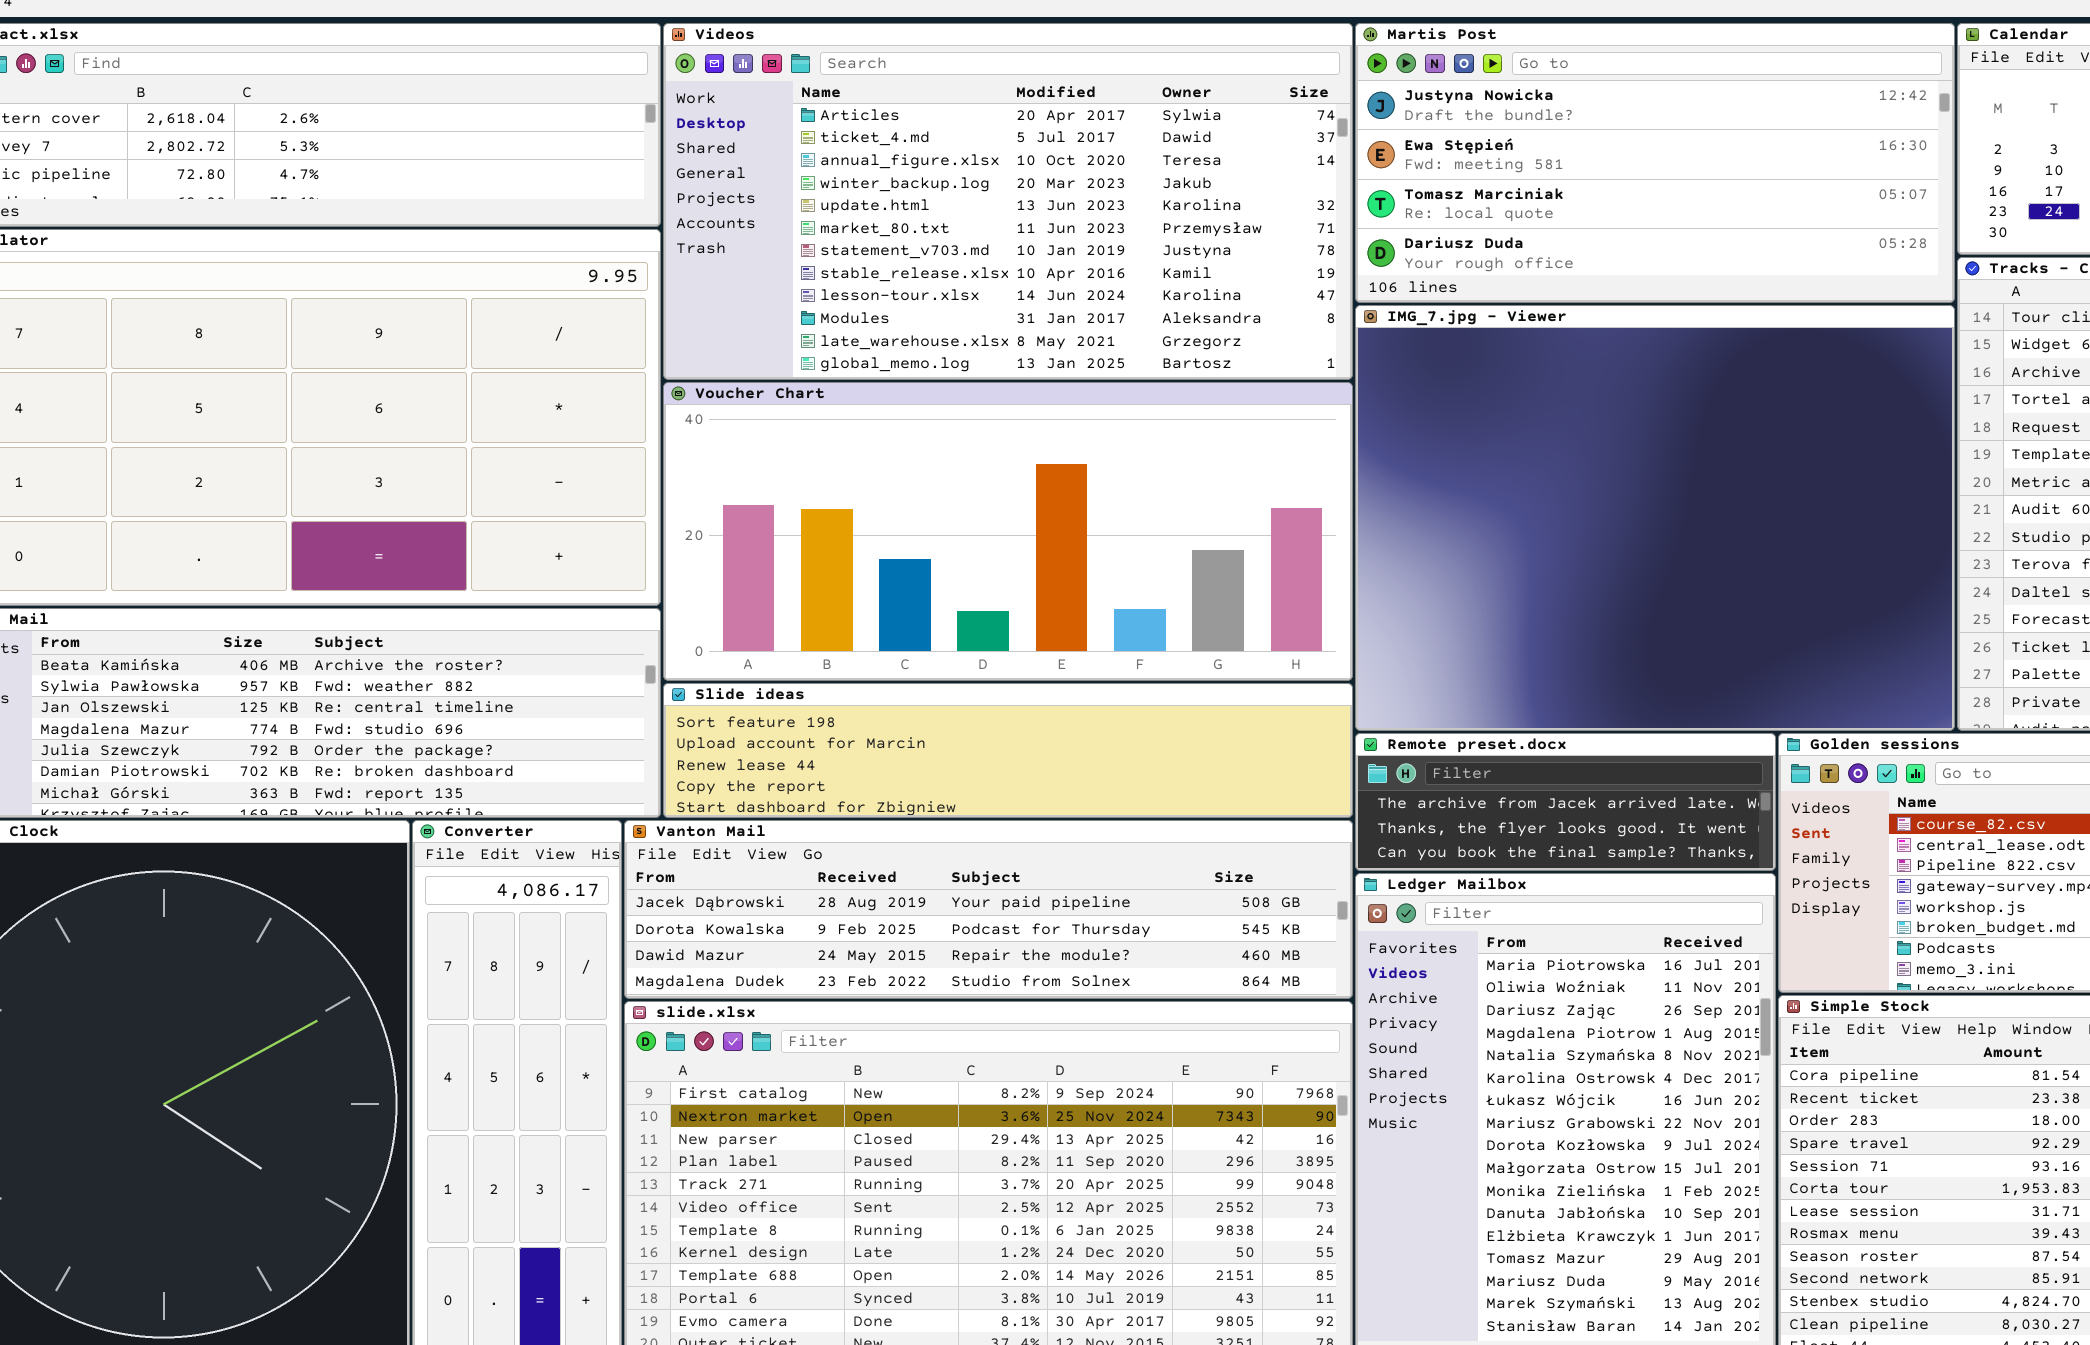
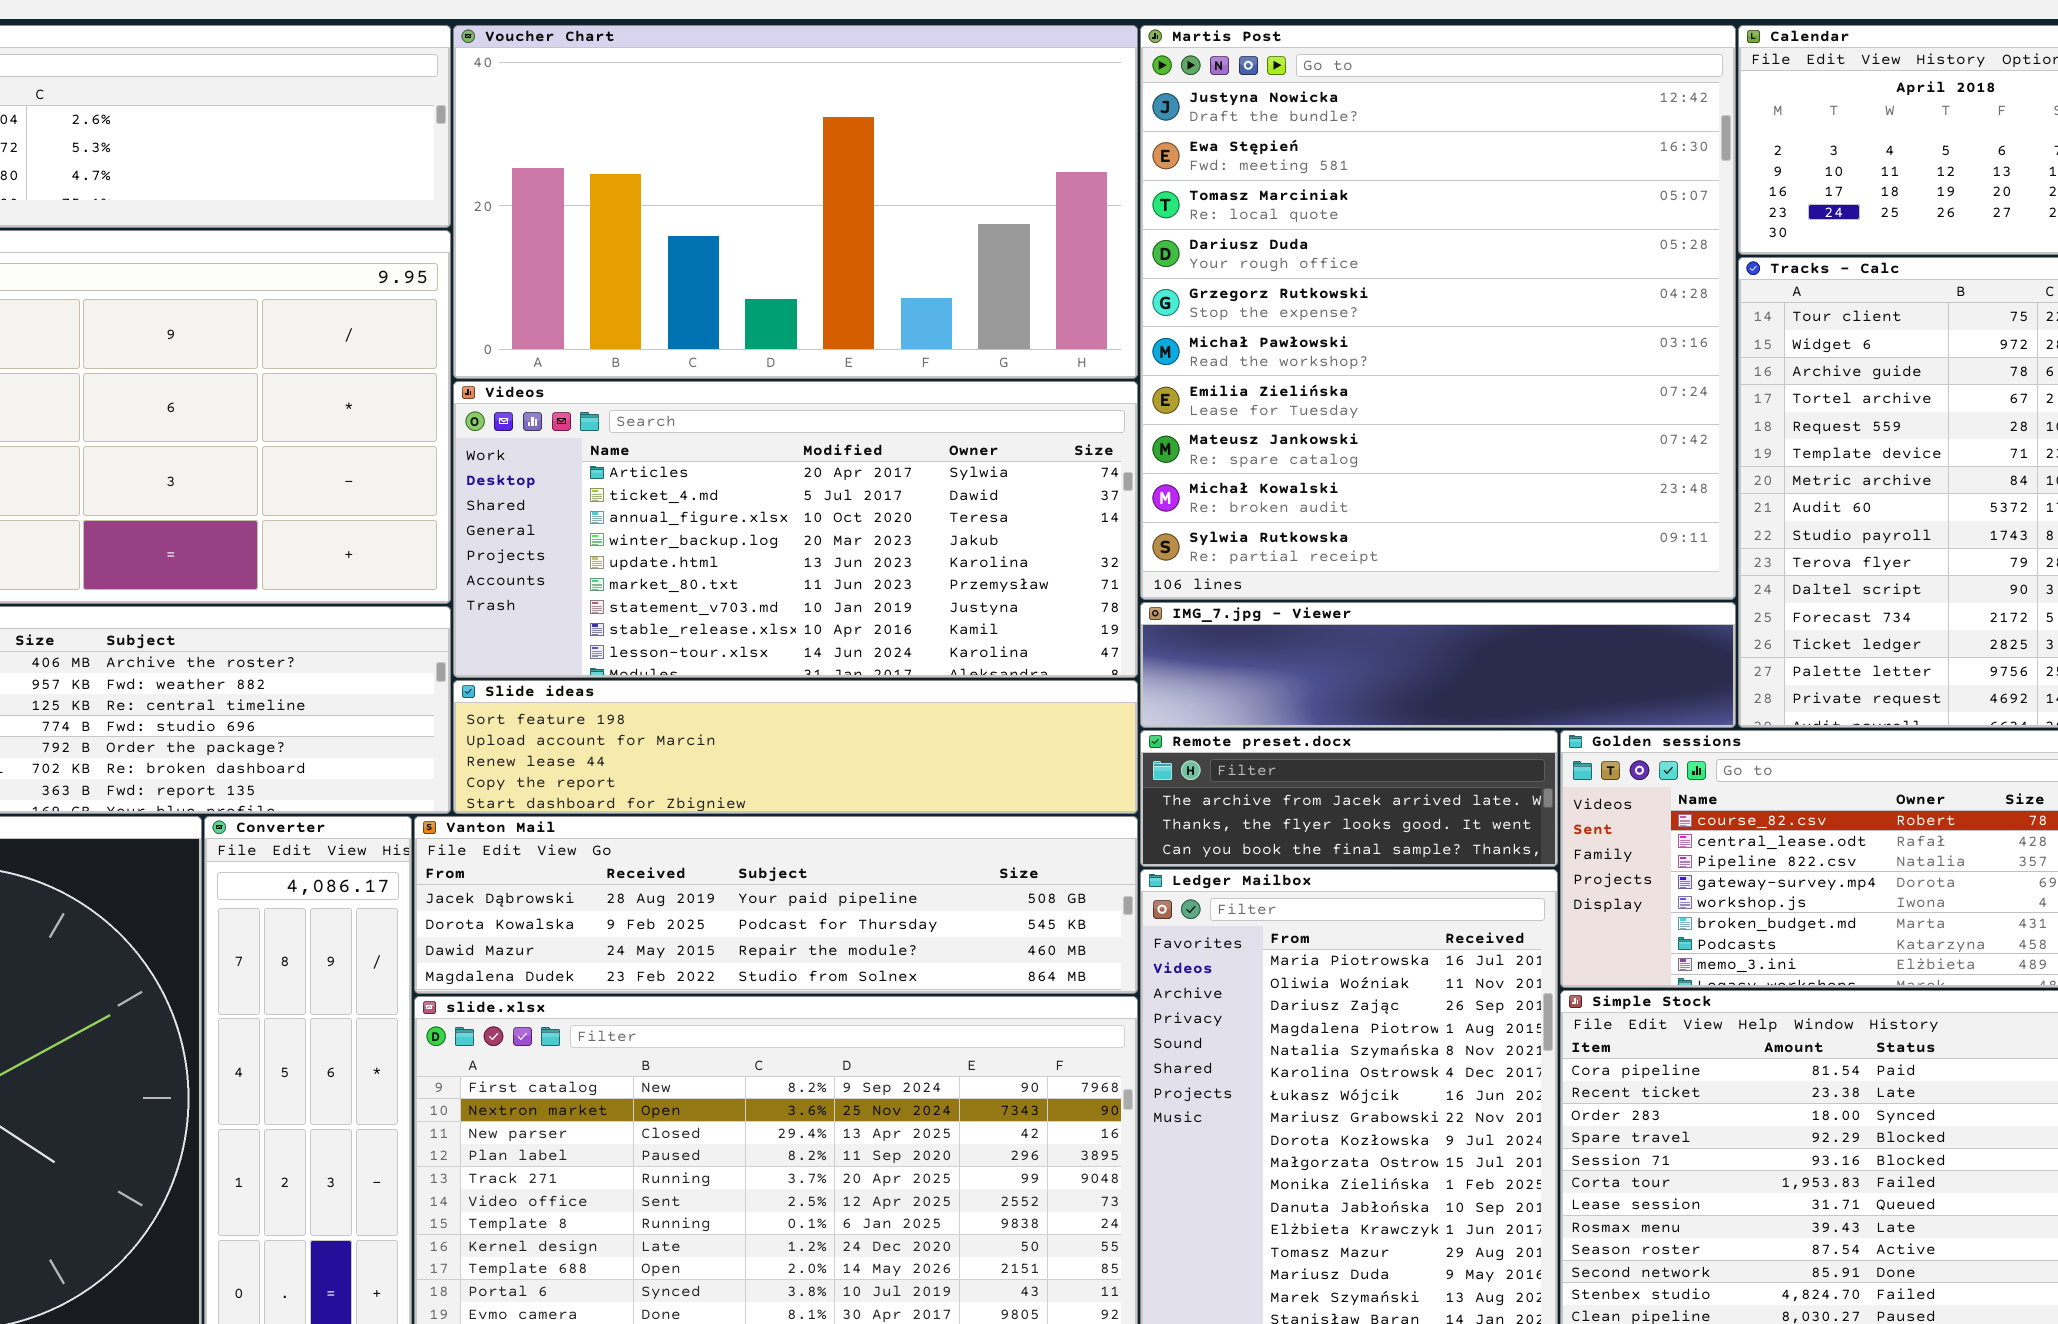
Videos: [663,23,1353,380] -> [453,381,1138,678], moved, resized
Martis Post: [1355,23,1955,303] -> [1140,25,1736,600], resized
IMG_7.jpg - Viewer: [1355,305,1955,731] -> [1140,602,1736,728], resized
Voucher Chart: [663,382,1353,681] -> [453,25,1138,379], moved, resized

